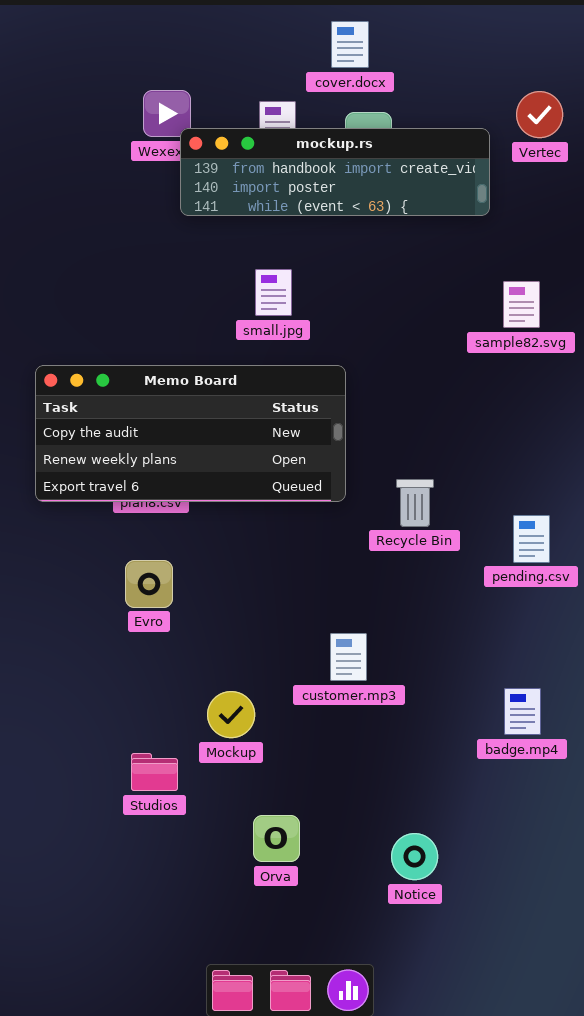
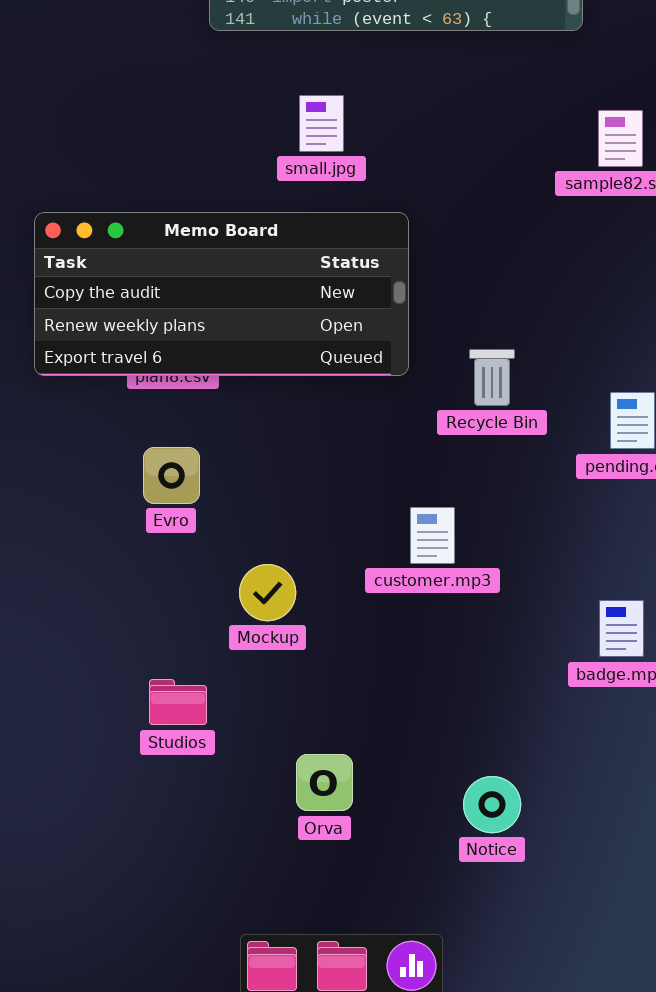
customer.mp3: [330,633,367,681] -> [410,507,455,564], moved
Mockup: [207,691,255,738] -> [239,564,296,621], moved

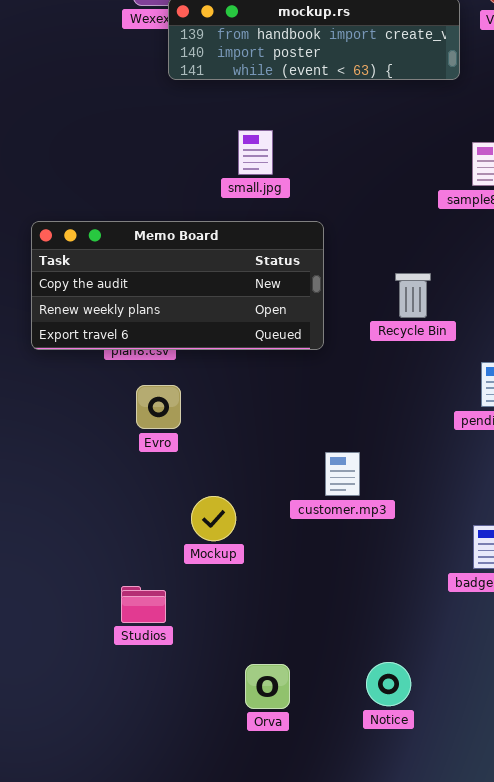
Recycle Bin: [469,349,515,406] -> [395,273,431,318], moved
Evro: [143,447,200,504] -> [136,385,181,429], moved
Orva: [296,754,353,811] -> [245,664,290,709], moved

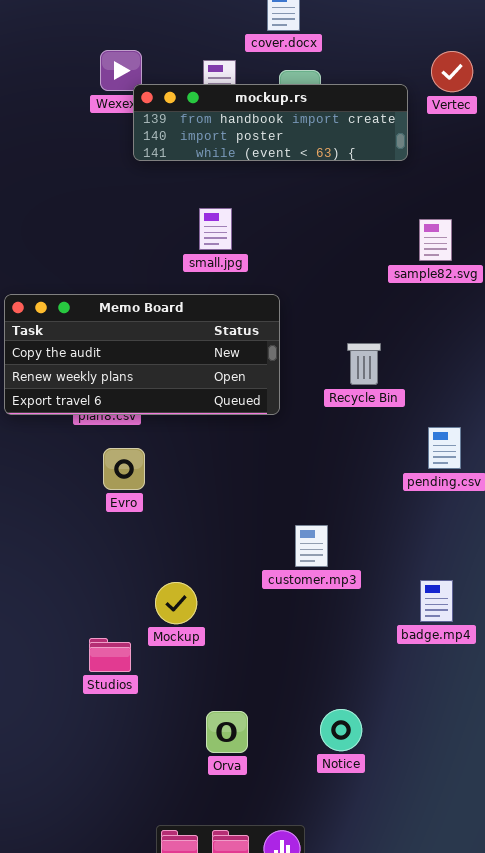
customer.mp3: [325,452,360,496] -> [295,525,328,567], moved
Mockup: [191,496,236,541] -> [155,582,197,624], moved

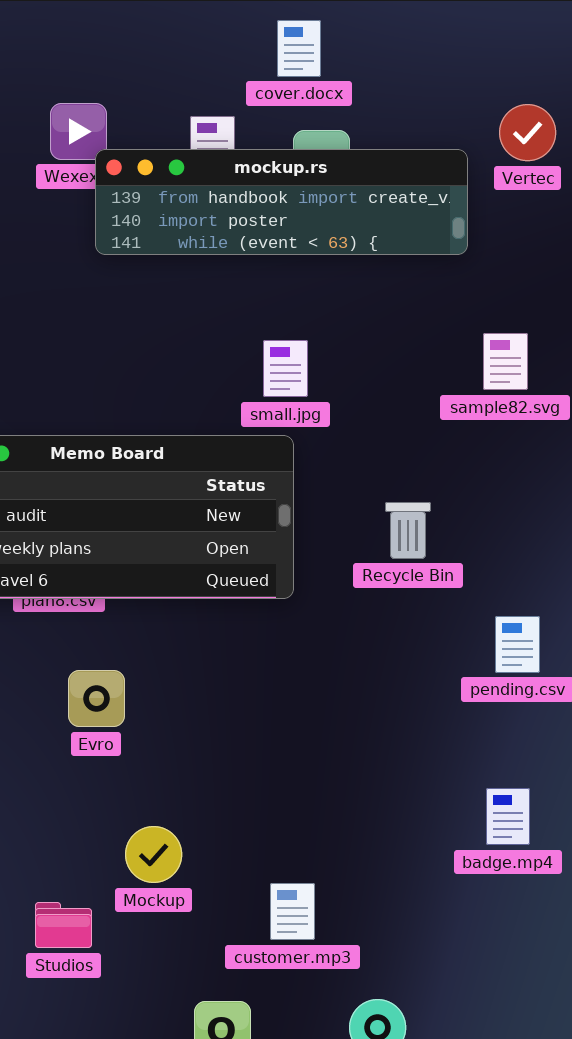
small.jpg: [199,208,232,250] -> [263,340,308,397], moved
Evro: [103,448,145,490] -> [68,670,125,727], moved
customer.mp3: [295,525,328,567] -> [270,883,315,940], moved
badge.mp4: [420,580,453,622] -> [486,788,530,845], moved

